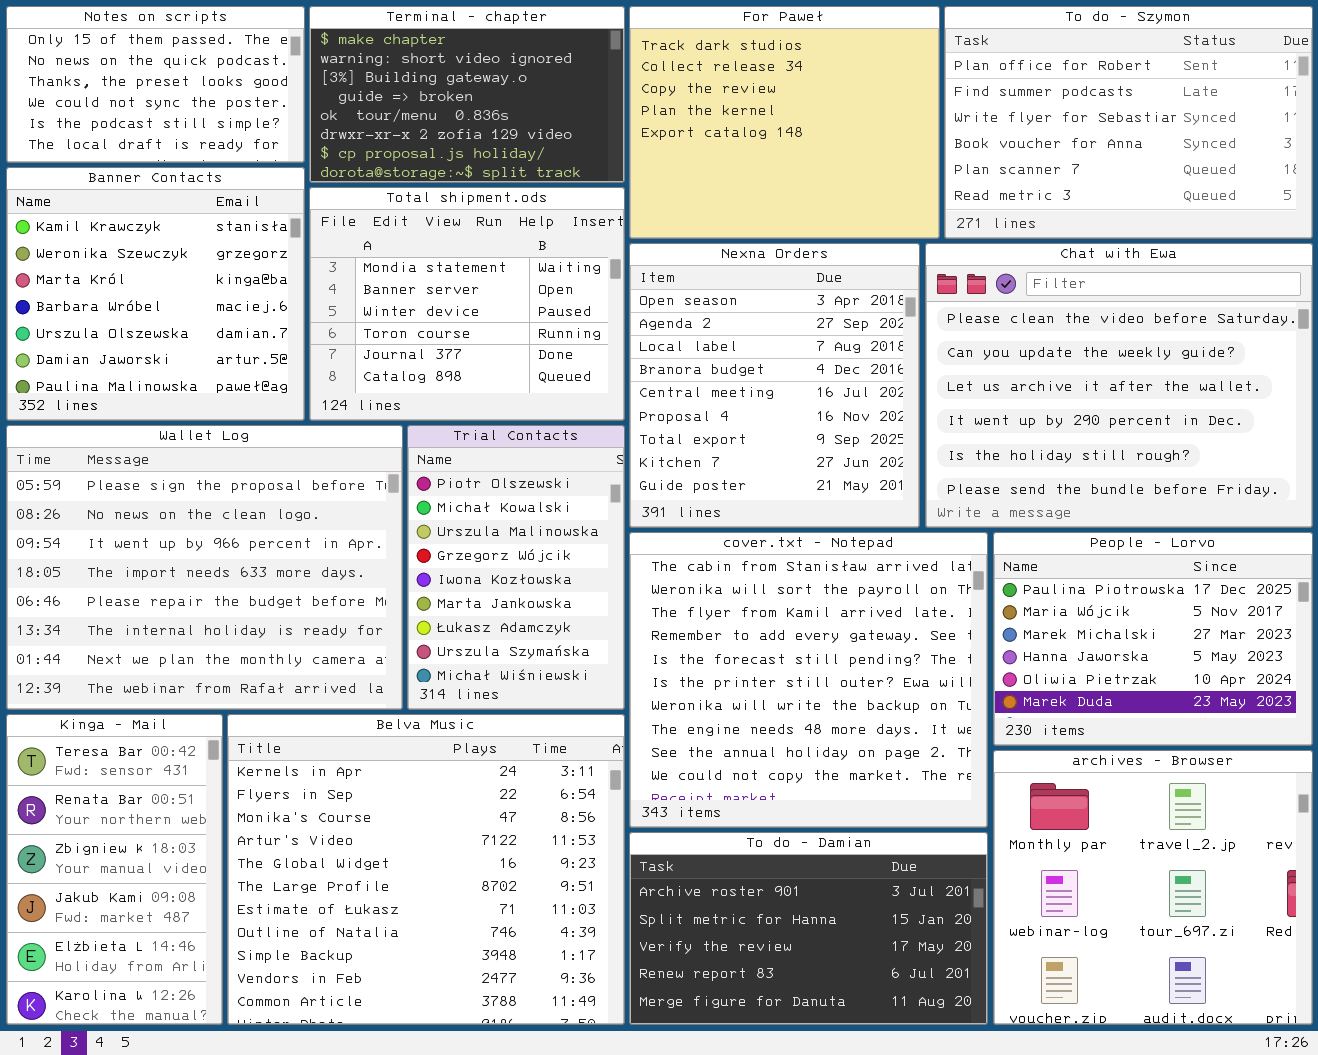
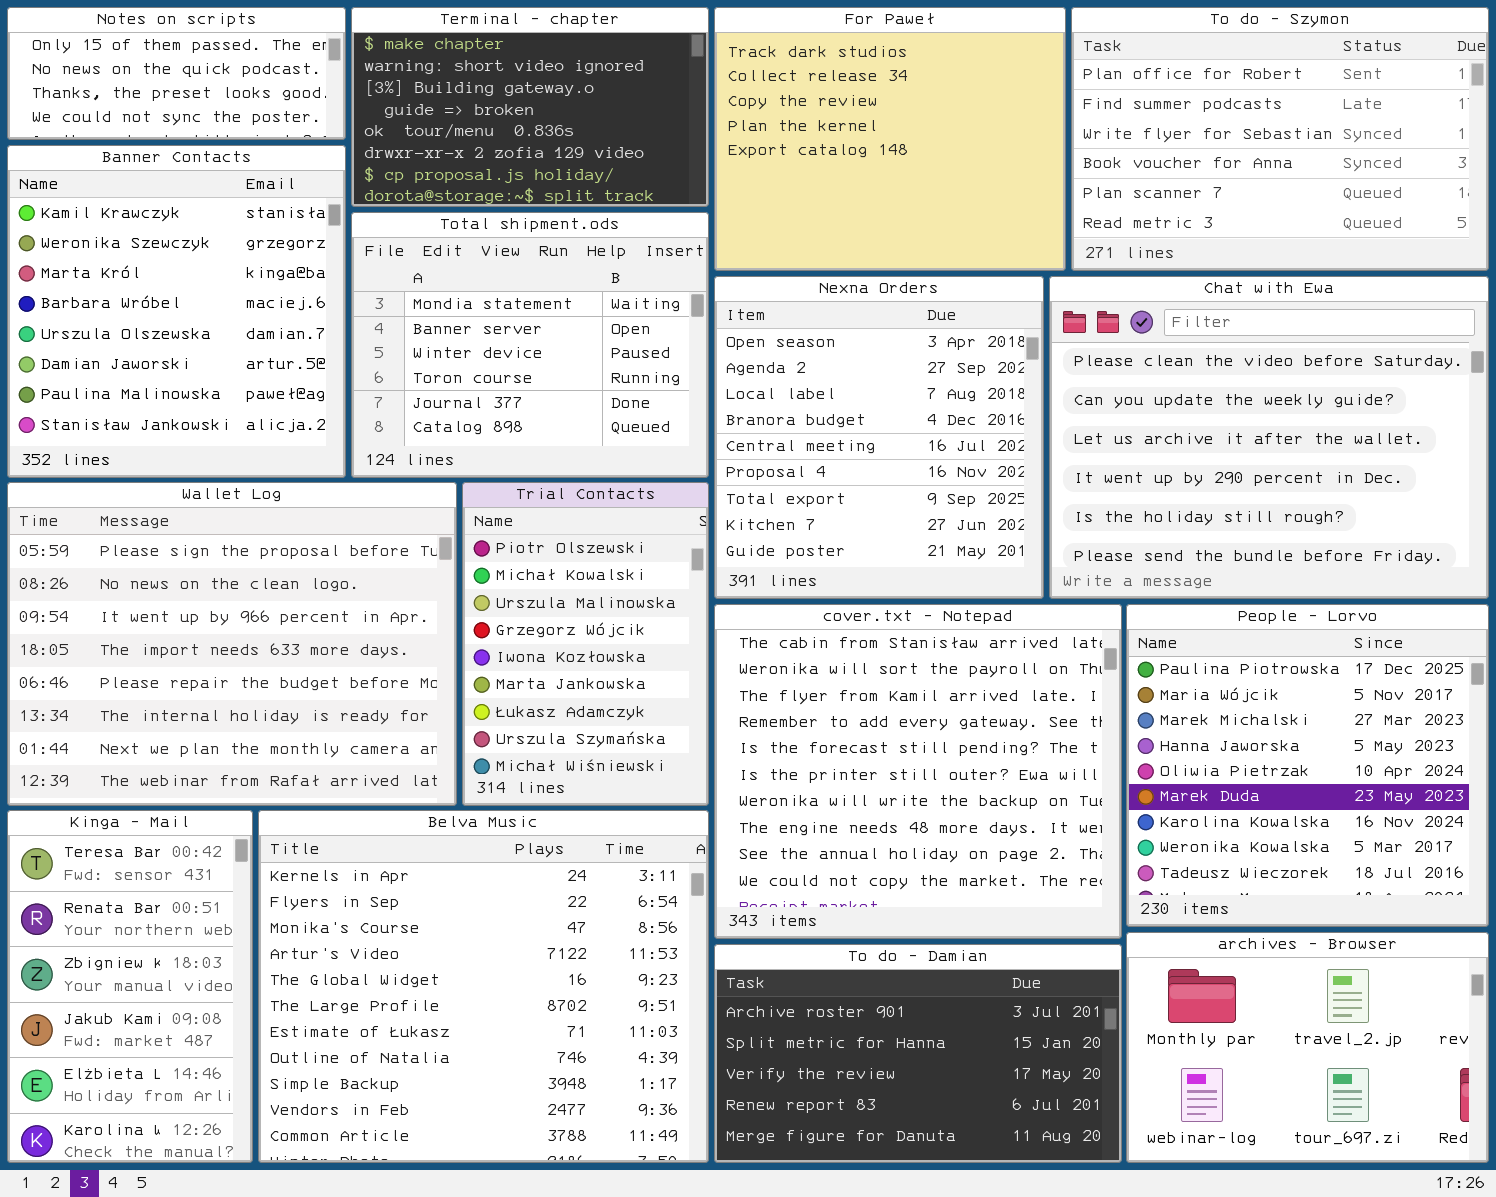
Notes on scripts: [6,6,305,163] -> [7,7,346,140], resized
Banner Contacts: [6,167,305,421] -> [7,145,346,478], resized
People - Lorvo: [993,532,1313,746] -> [1126,604,1489,927], resized
archives - Browser: [993,750,1313,1025] -> [1126,932,1489,1163], resized

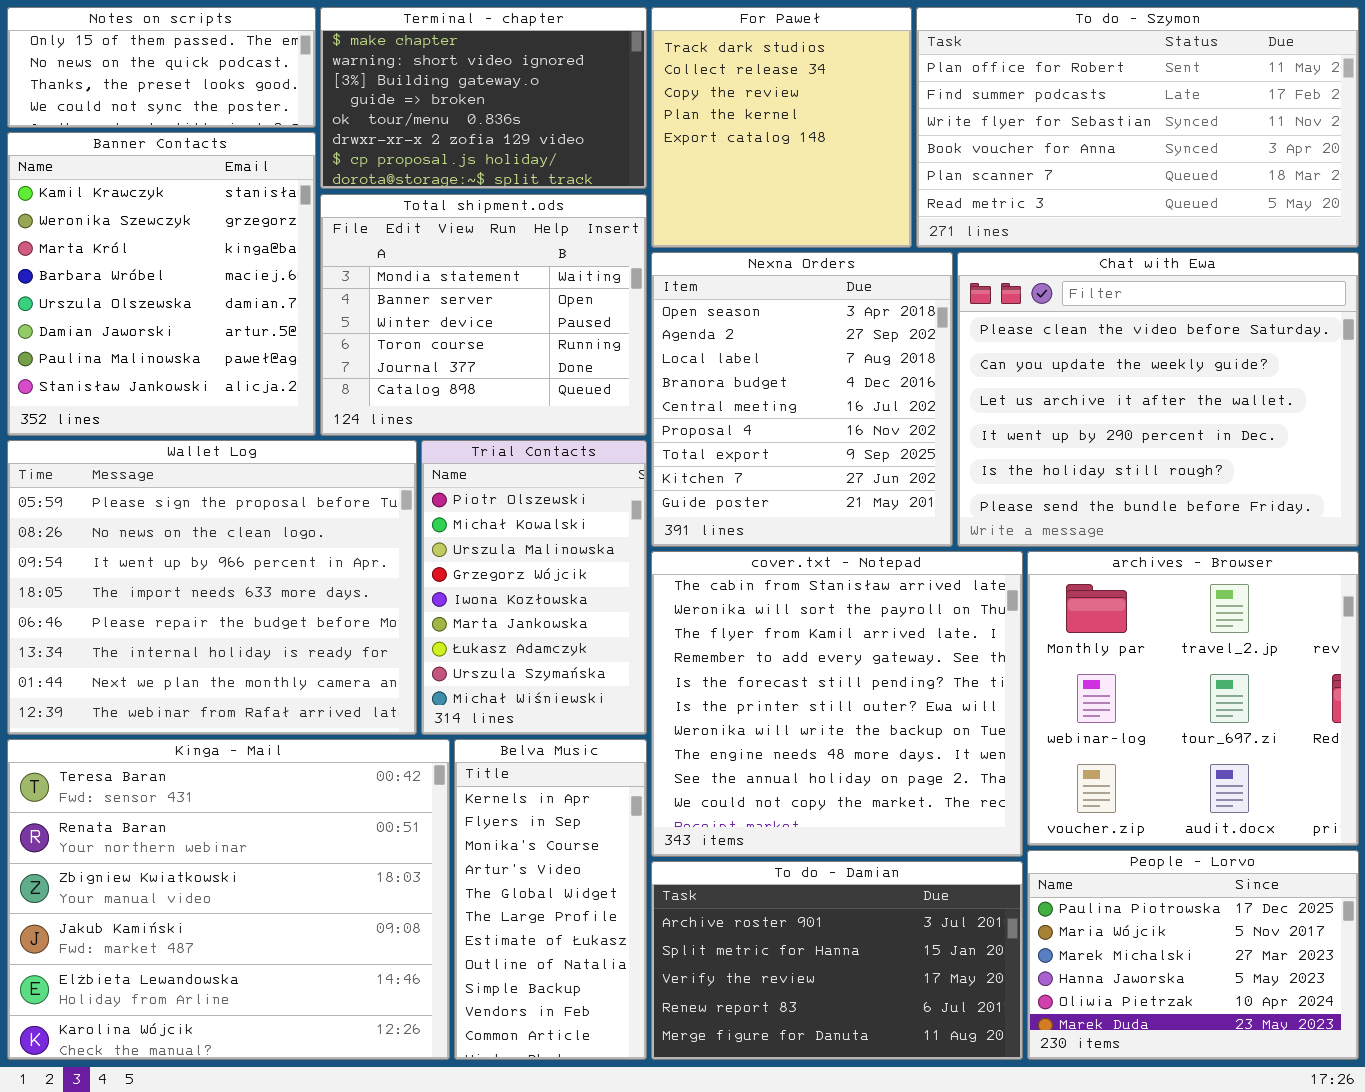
For Paweł: [714,7,1066,271] -> [651,7,912,248], resized
To do - Szymon: [1071,7,1489,271] -> [916,7,1359,248], resized
People - Lorvo: [1126,604,1489,927] -> [1027,850,1359,1060], moved, resized
Kinga - Mail: [7,810,253,1163] -> [7,739,450,1060], resized
Belva Music: [258,810,709,1163] -> [454,739,647,1060], resized
archives - Browser: [1126,932,1489,1163] -> [1027,551,1359,846], moved, resized

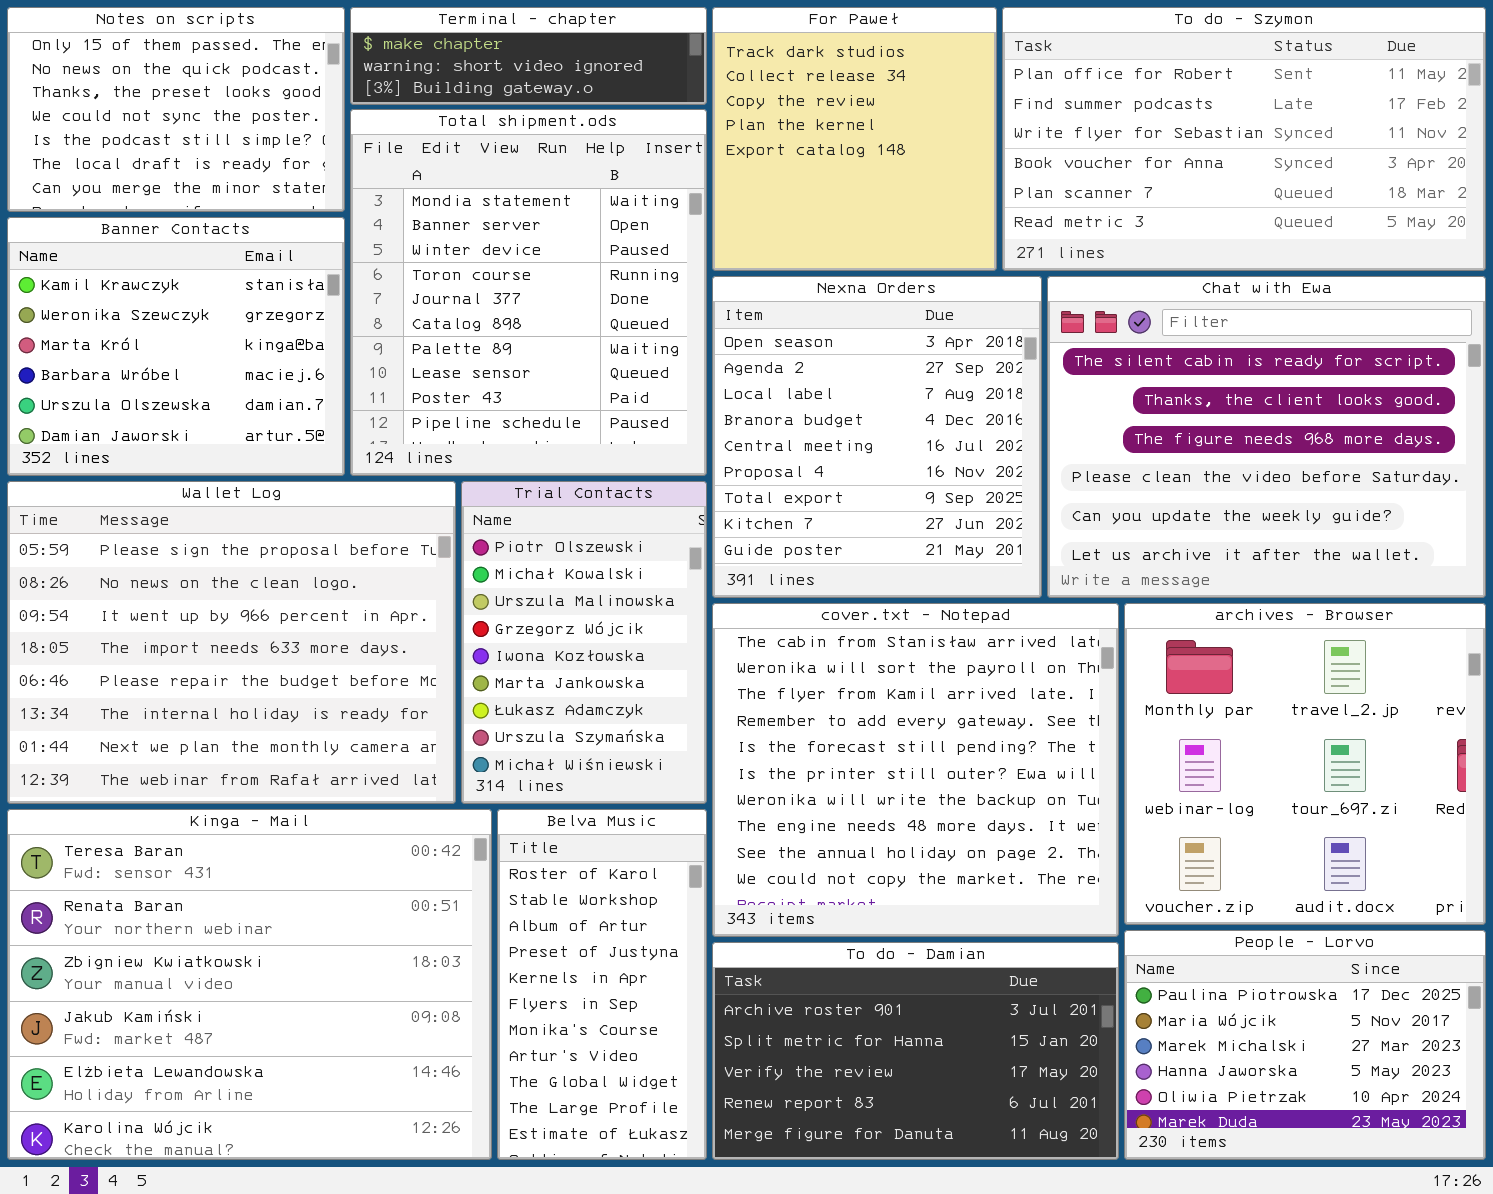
Notes on scripts: [7,7,316,128] -> [7,7,345,212], resized
Terminal - chapter: [320,7,647,189] -> [350,7,707,105], resized
Banner Contacts: [7,132,316,436] -> [7,217,345,476], resized
Total shipment.ods: [320,194,647,436] -> [350,109,707,476], resized
Chat with Ewa: [957,252,1359,547] -> [1047,276,1486,598], scrolled up 3 rows
Belva Music: [454,739,647,1060] -> [497,809,707,1160], scrolled up 4 rows

